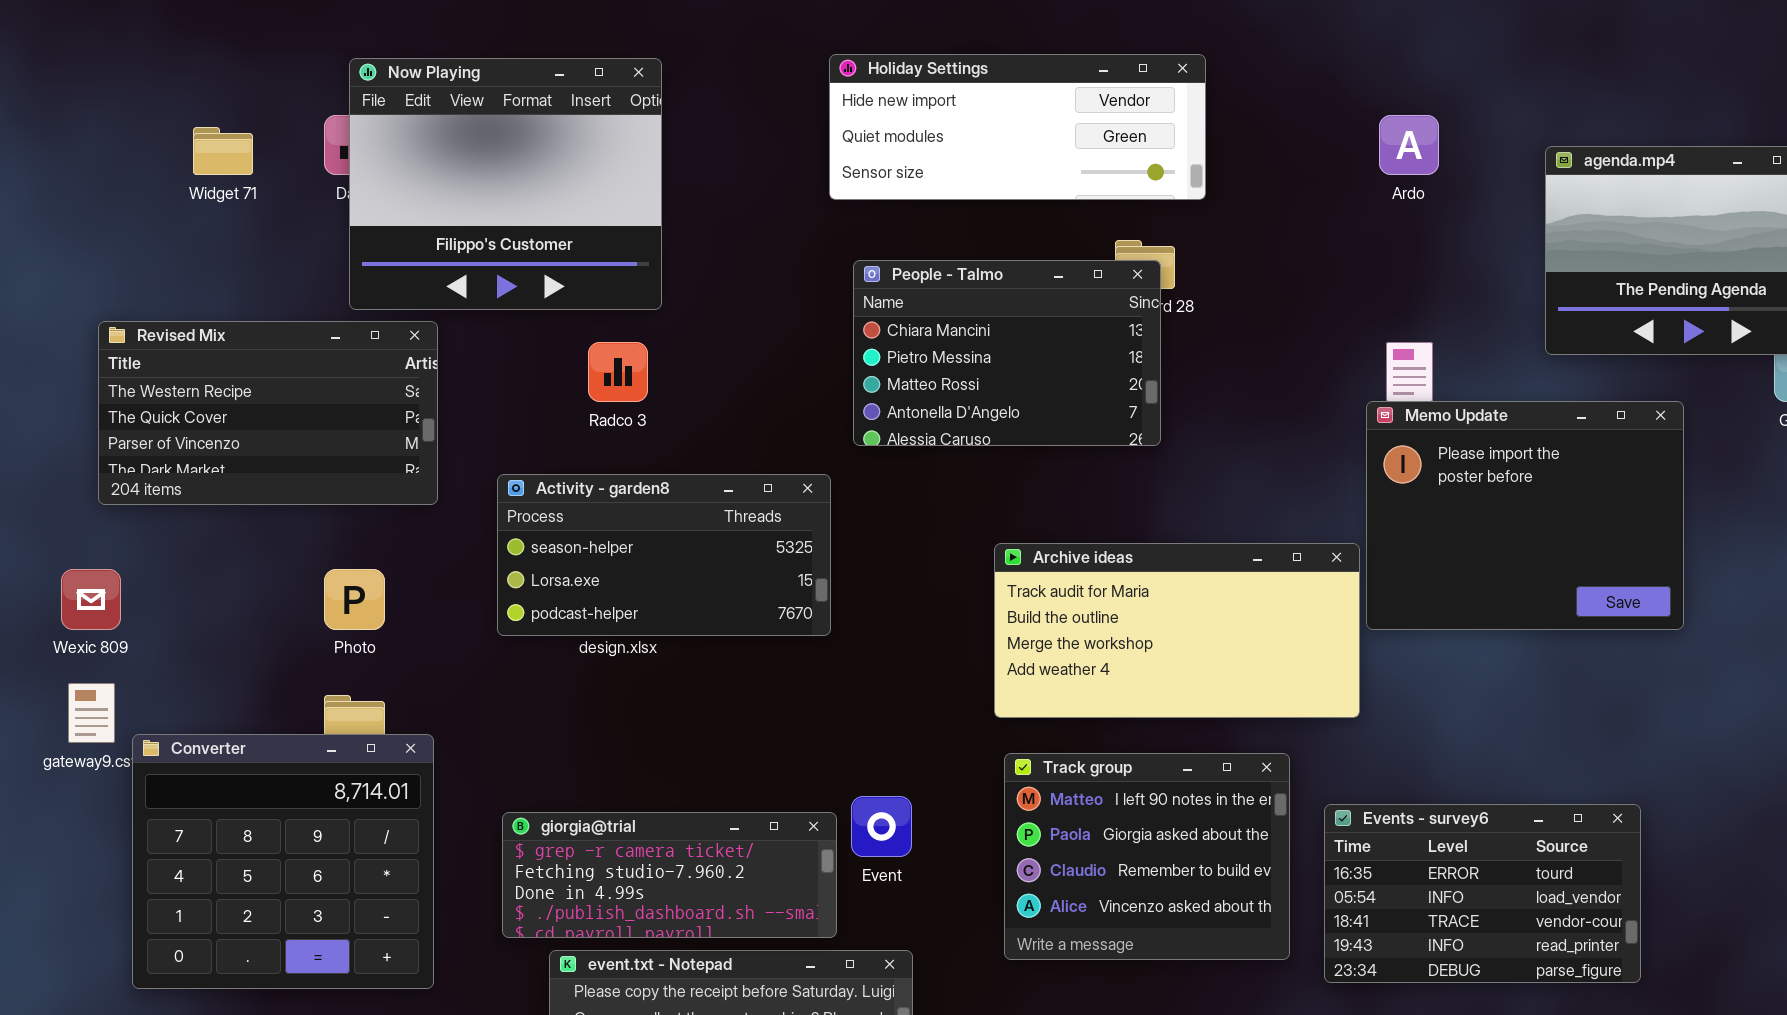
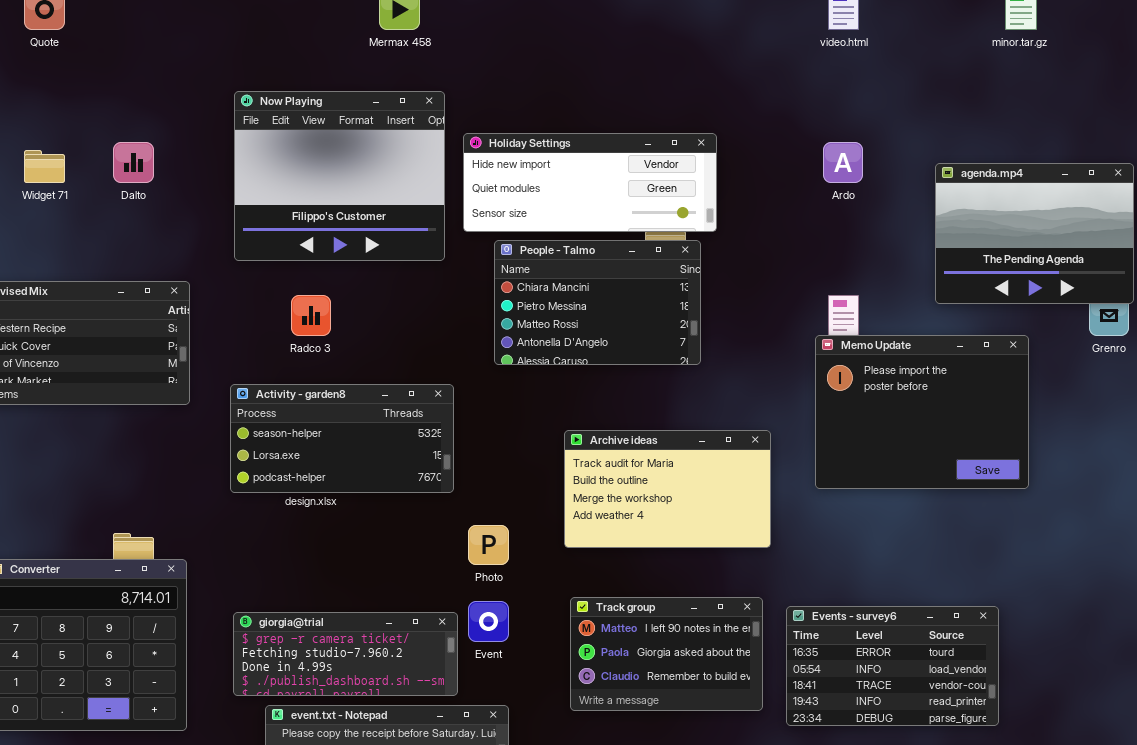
Holiday Settings: [829,54,1206,200] -> [463,133,717,232], moved
Now Playing: [349,58,662,310] -> [234,91,445,261], moved
People - Talmo: [853,260,1161,446] -> [494,240,701,365], moved
Archive ideas: [994,543,1360,718] -> [564,430,771,548], resized
Photo: [324,569,385,630] -> [468,525,509,565], moved
Track group: [1004,753,1290,960] -> [570,597,763,711], resized

